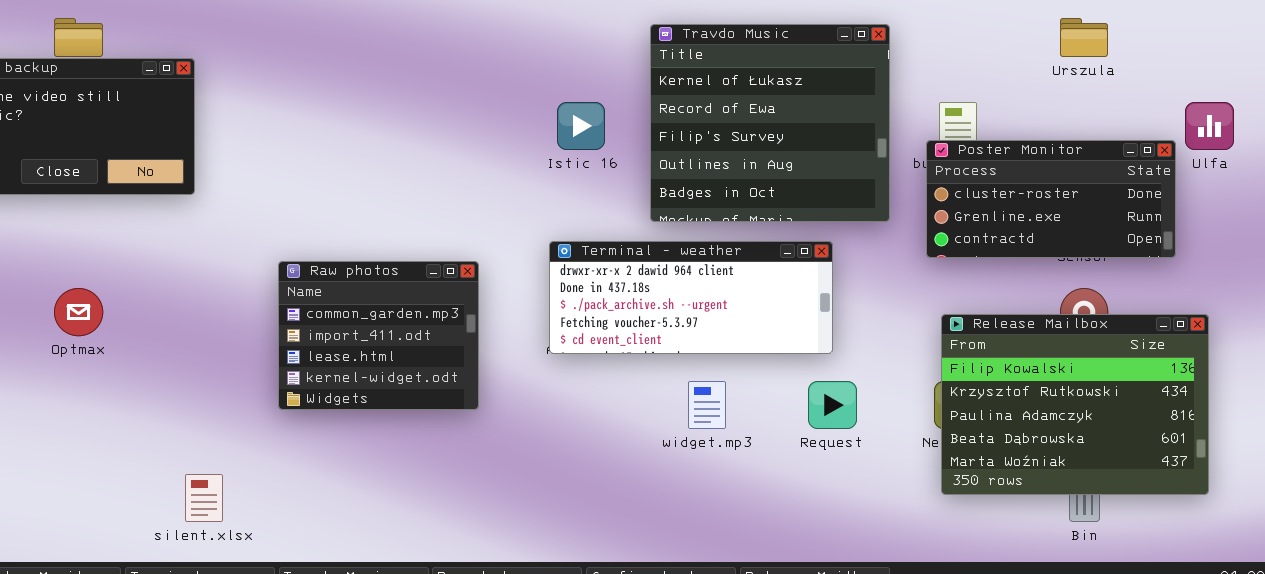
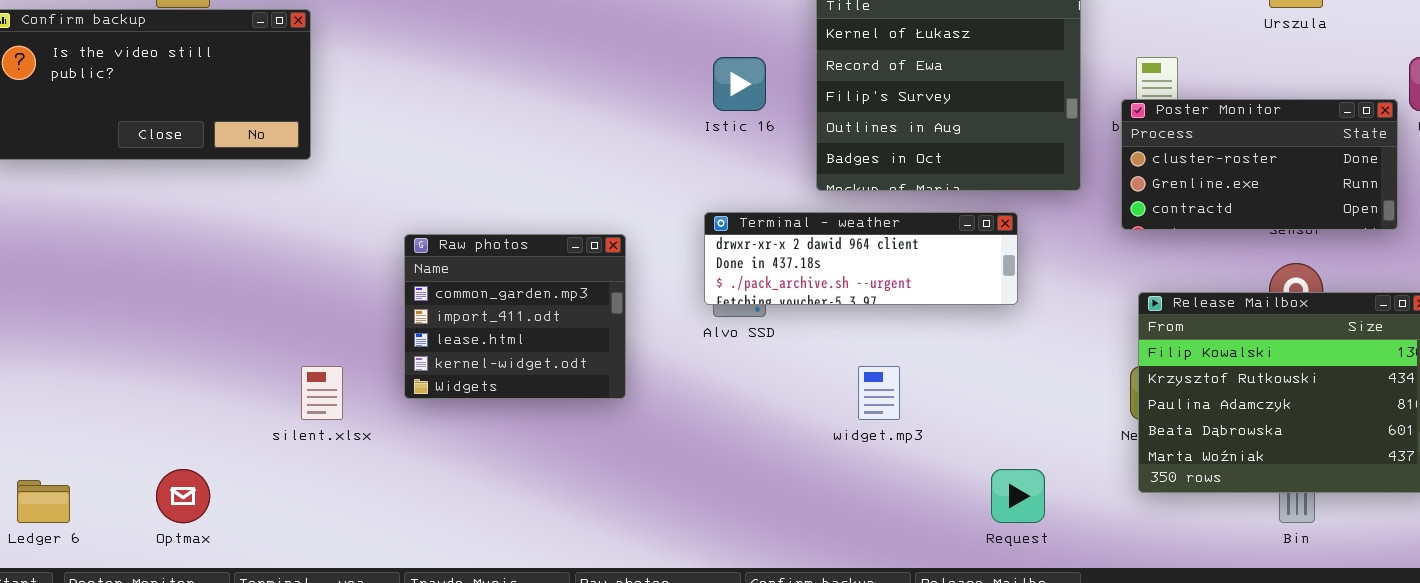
Terminal - weather: [549,241,833,354] -> [704,212,1018,305], resized
Optmax: [54,288,103,336] -> [156,469,210,523], moved
Request: [808,381,857,429] -> [991,469,1045,523], moved
silent.xlsx: [185,474,223,522] -> [301,366,343,420], moved

